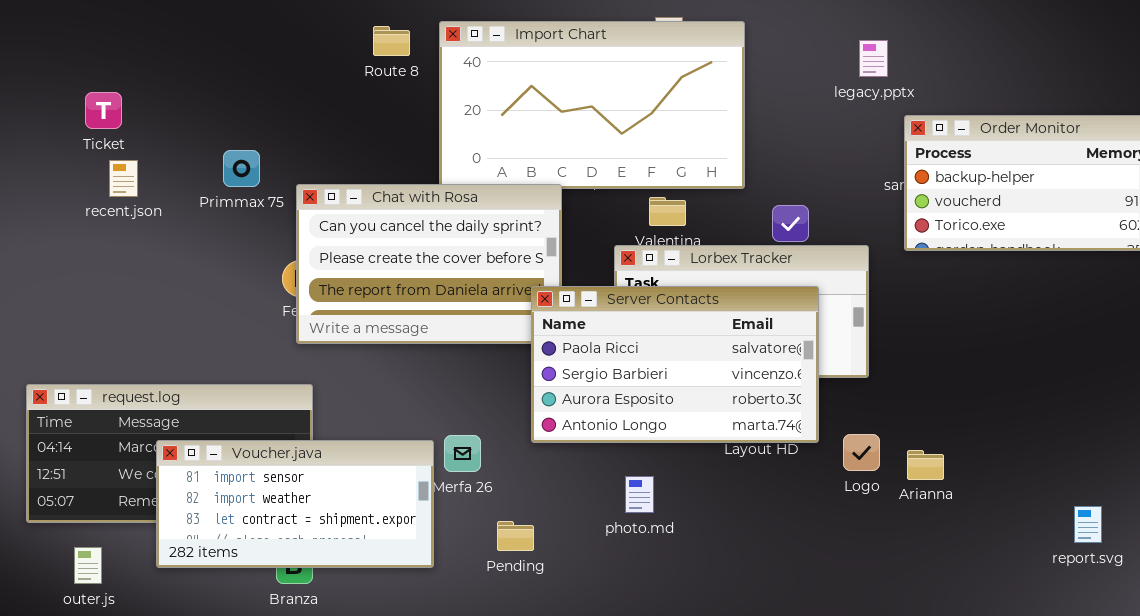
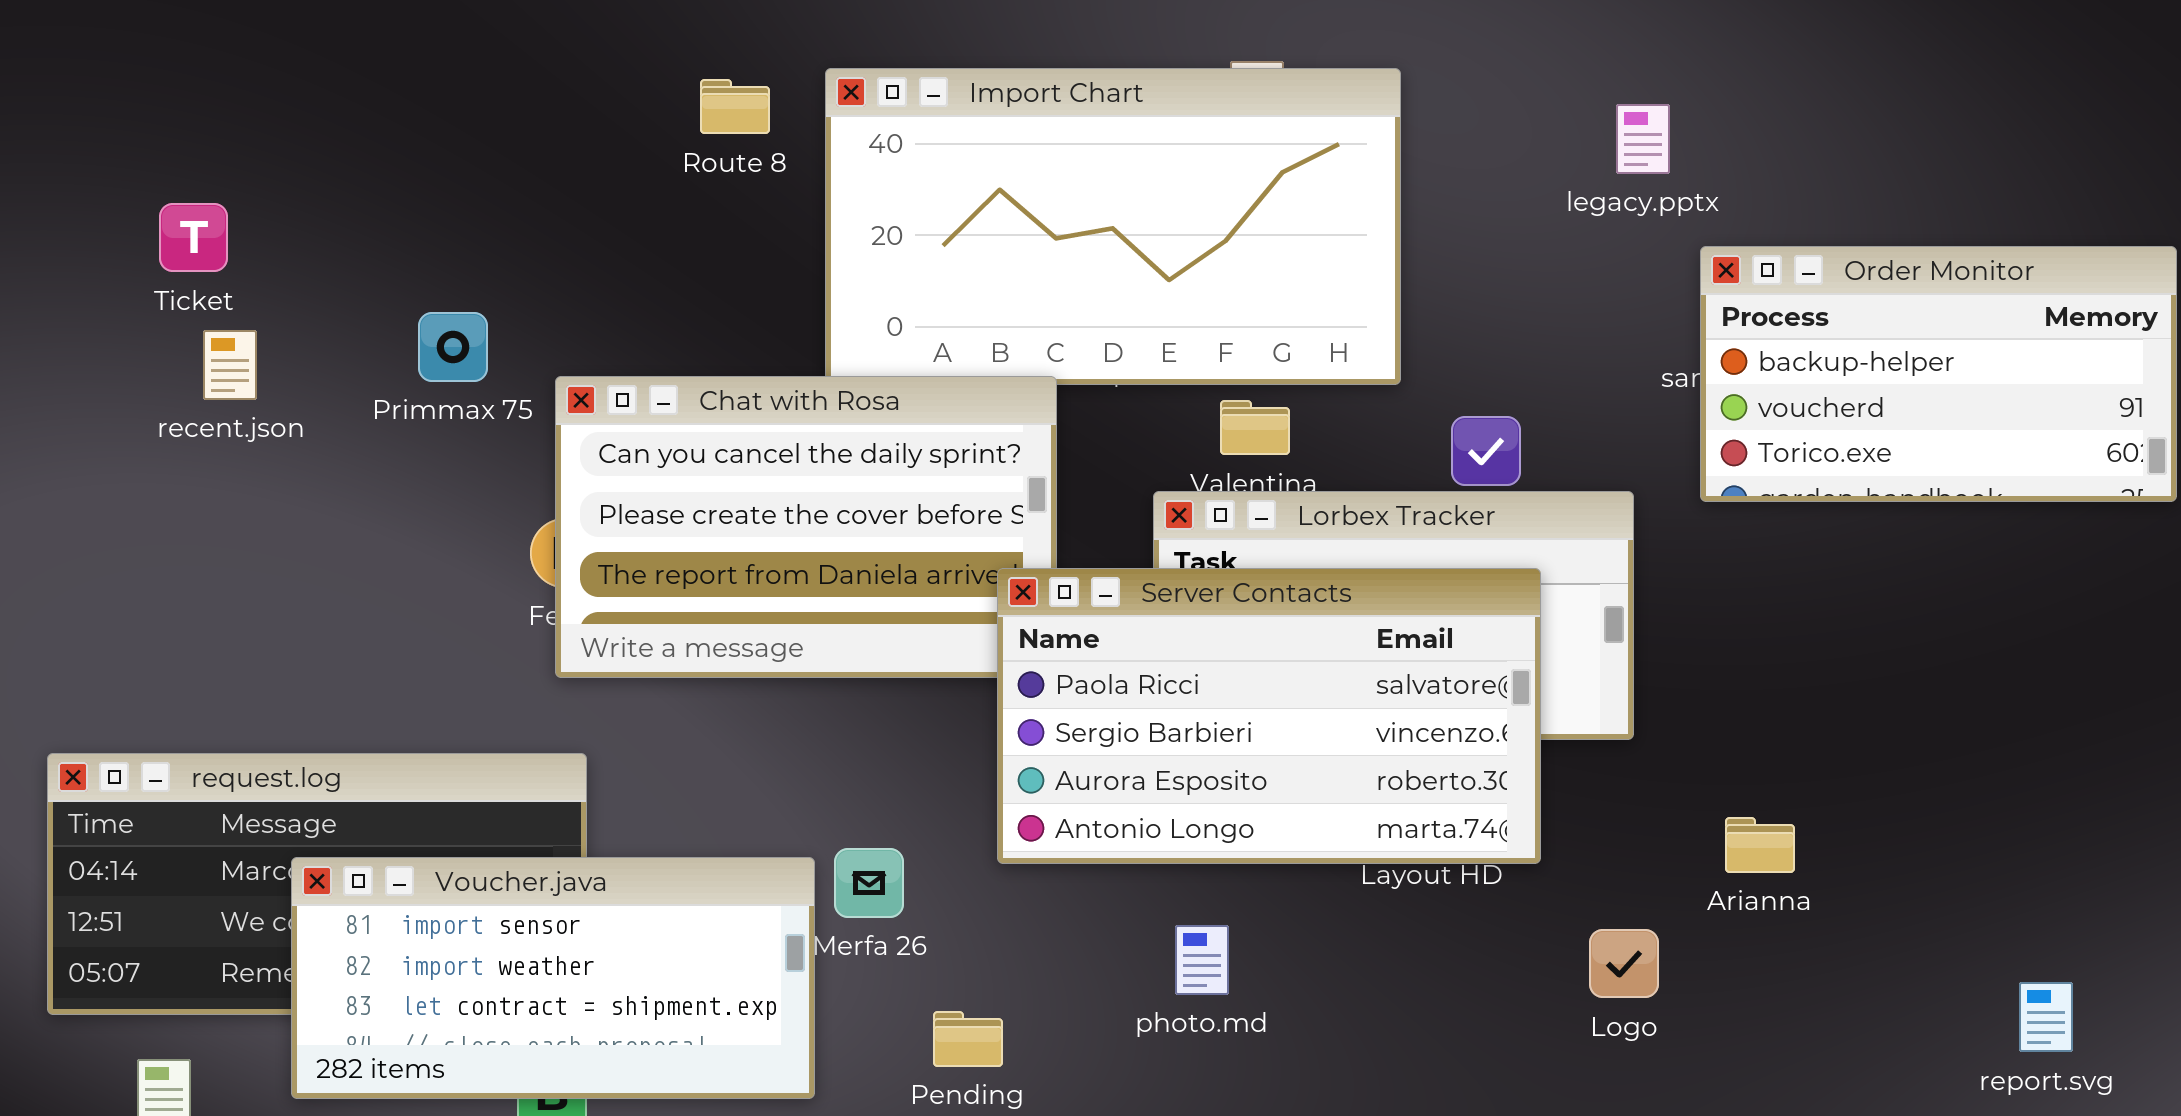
Logo: [843,434,880,471] -> [1589,929,1659,998], moved
Arianna: [907,450,944,480] -> [1725,817,1795,873], moved

